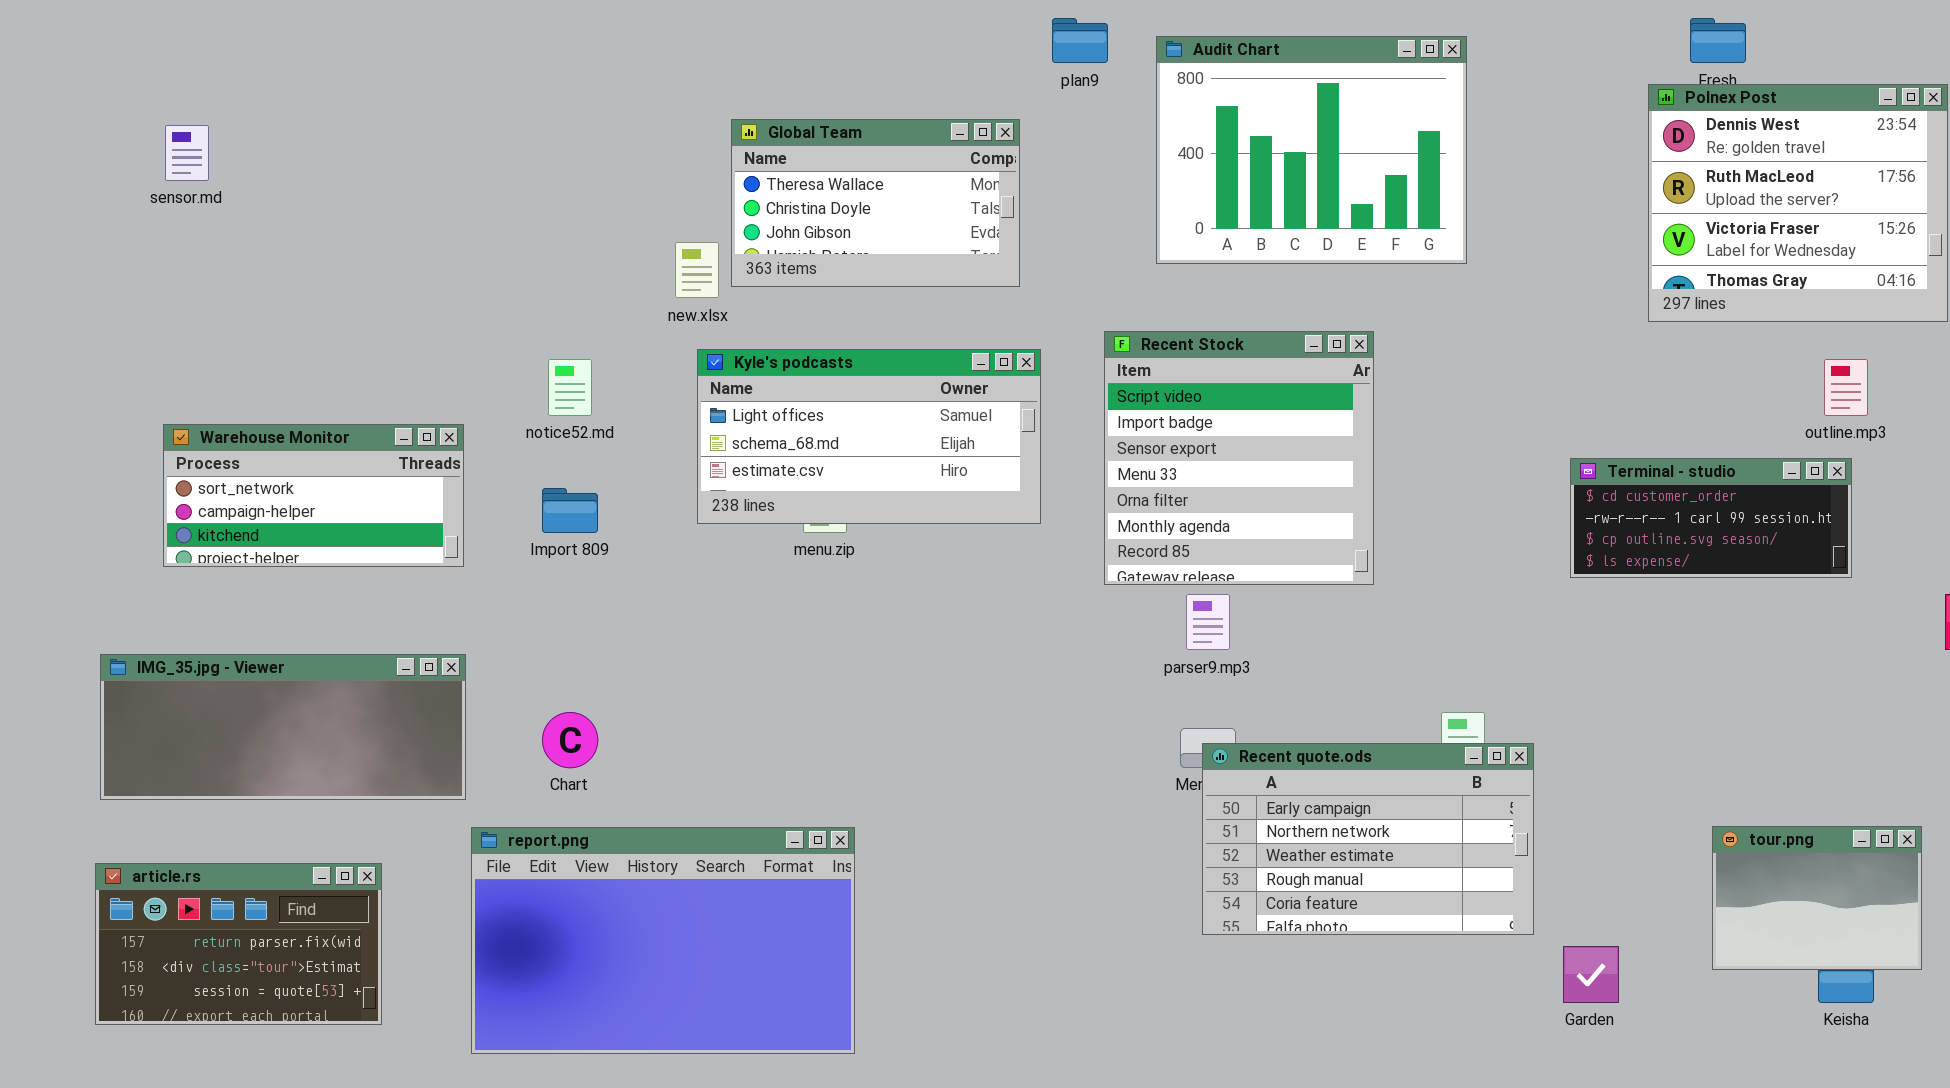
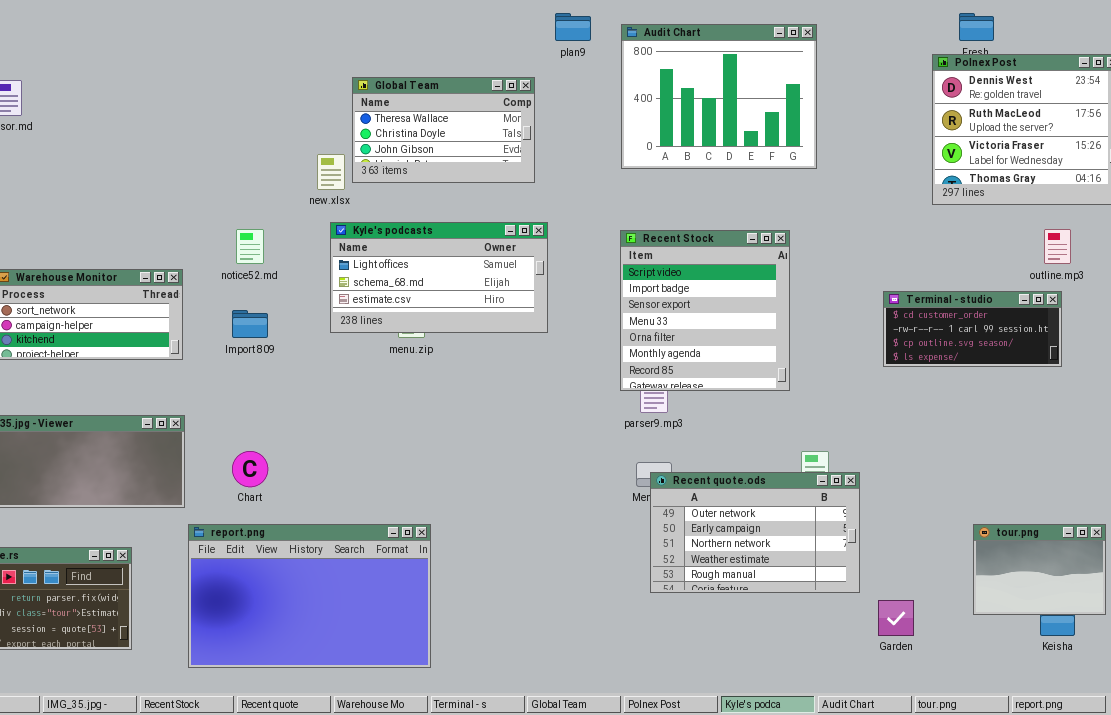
Recent Stock: [1104,331,1374,585] -> [620,230,790,391], moved
Recent quote.ods: [1202,743,1534,935] -> [650,472,860,593], scrolled up 1 row

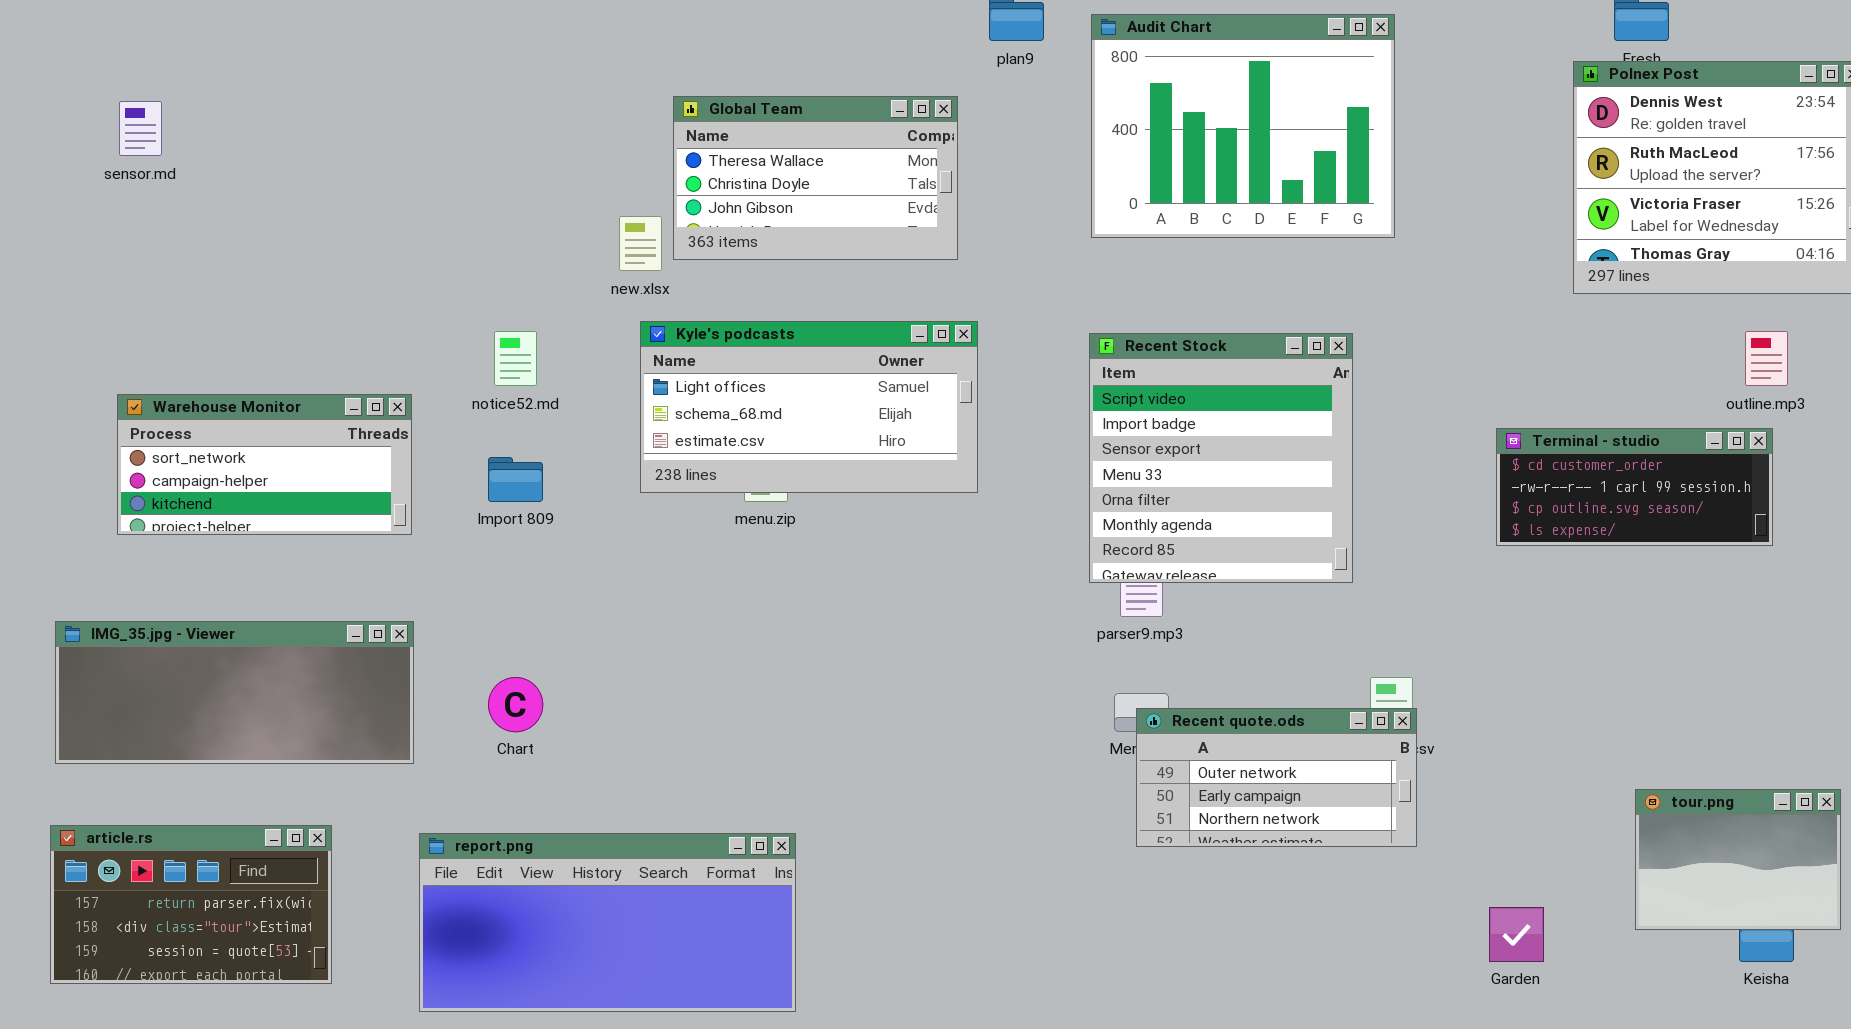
Recent quote.ods: [650,472,860,593] -> [1136,708,1417,847], resized
report.png: [188,524,431,668] -> [419,833,796,1012], resized

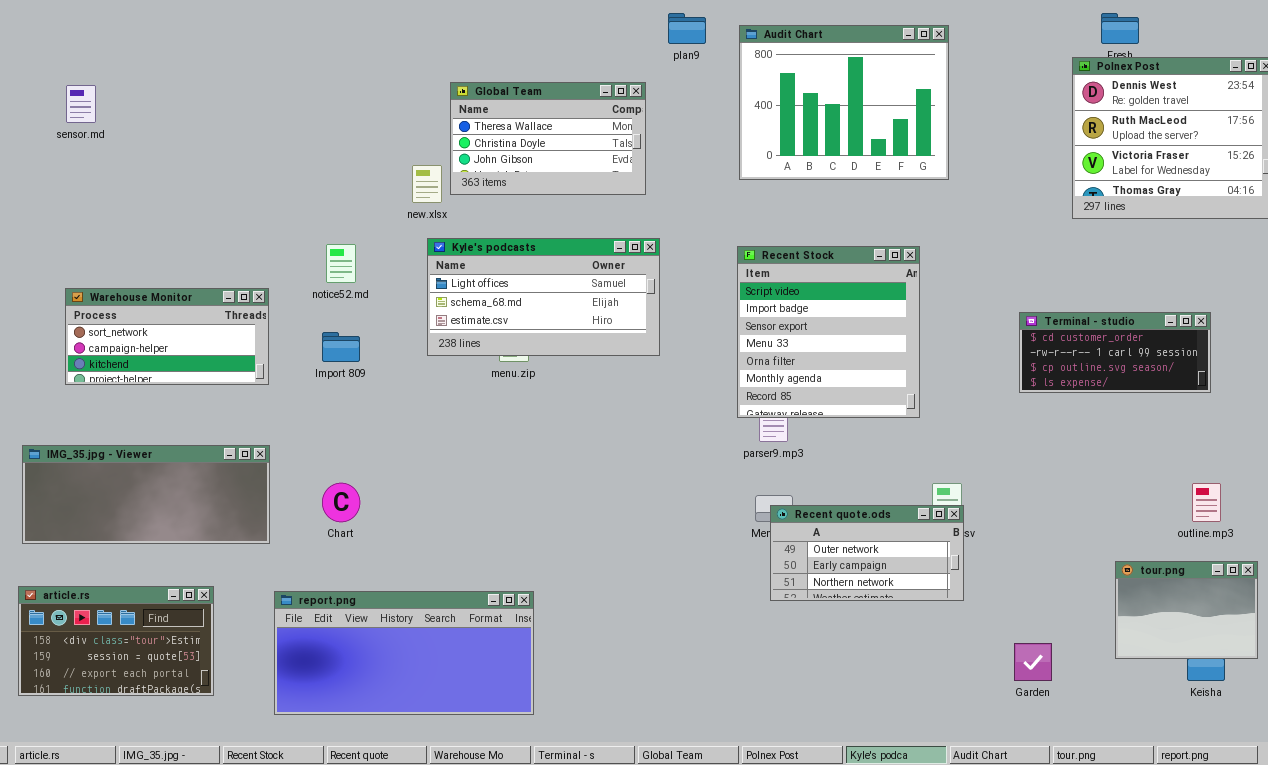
outline.mp3: [1745,331,1788,386] -> [1192,483,1221,522], moved
article.rs: [50,825,332,984] -> [18,586,214,696], scrolled down 1 row

